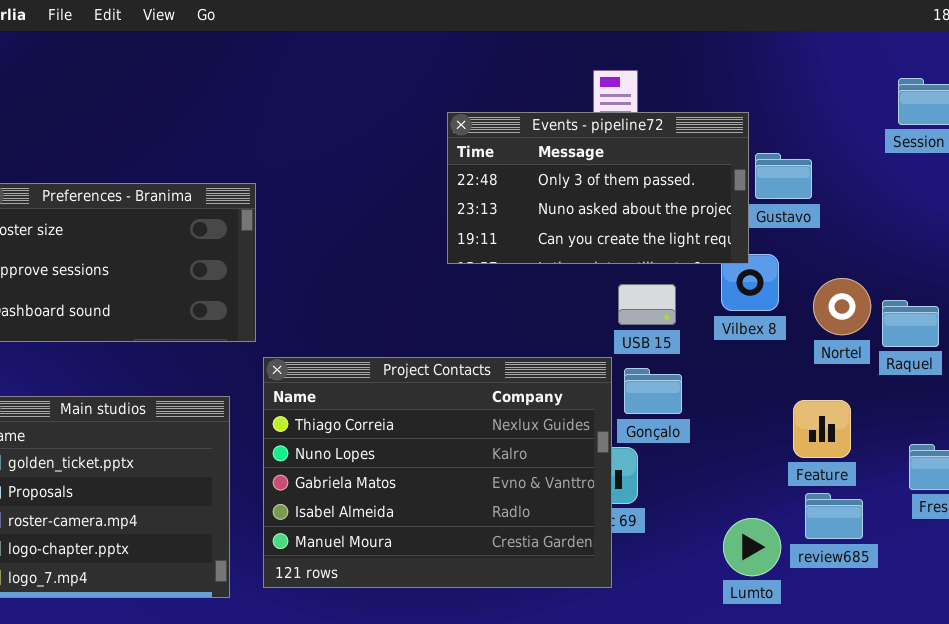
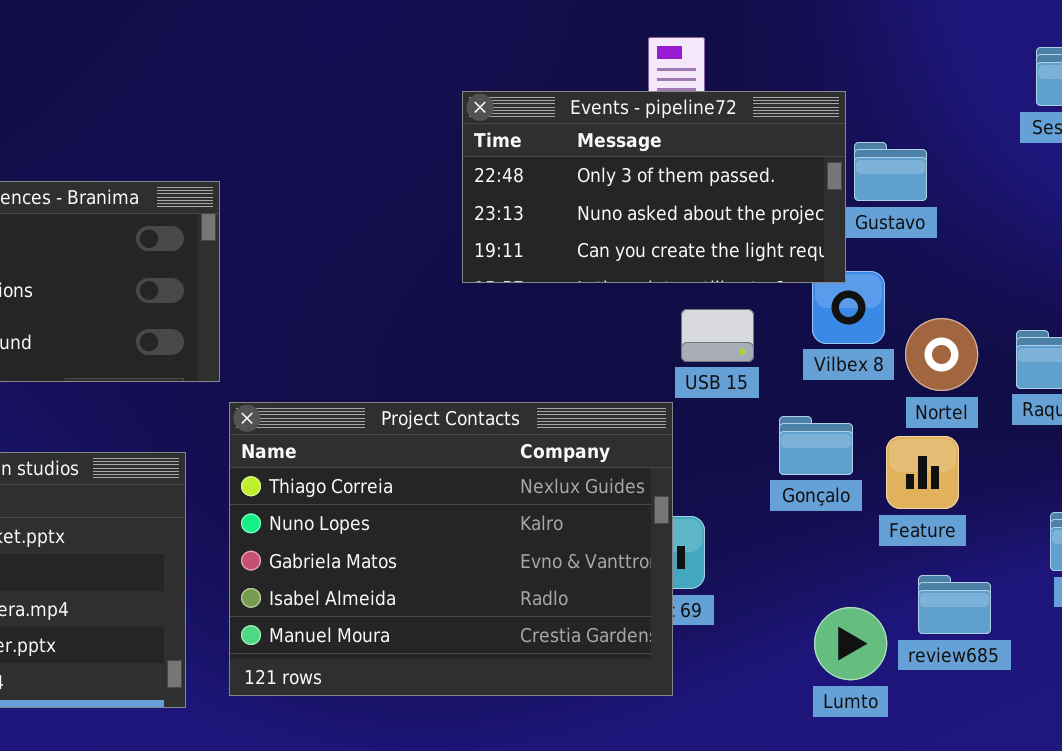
Nortel: [813,278,871,335] -> [905,318,978,391], moved
Gonçalo: [624,368,682,414] -> [779,416,853,475], moved
Feature: [793,400,851,458] -> [886,436,959,509], moved

